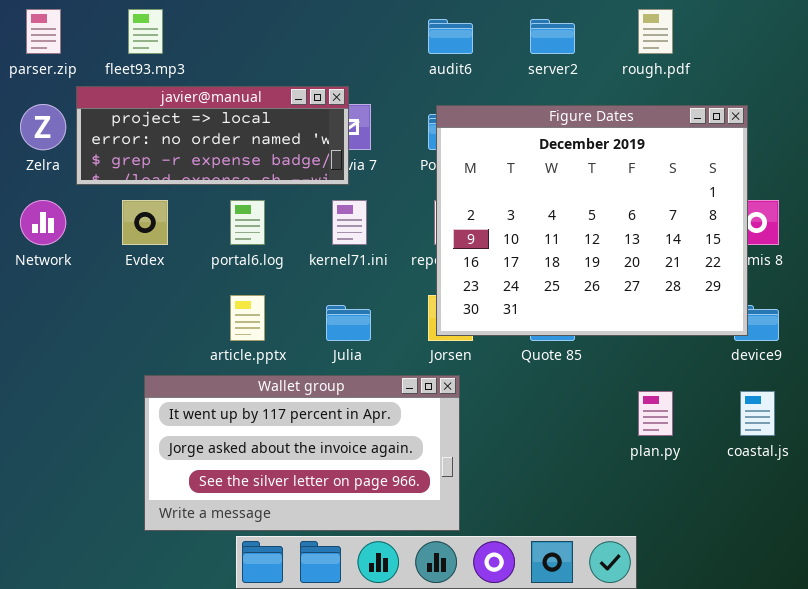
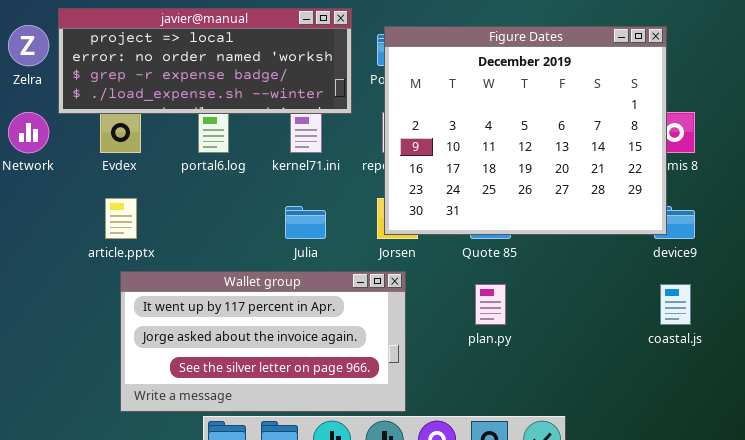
javier@manual: [76,86,349,185] -> [58,8,352,114], resized
article.pptx: [230,295,265,341] -> [105,198,137,239], moved
plan.py: [638,391,673,436] -> [475,284,506,325], moved

